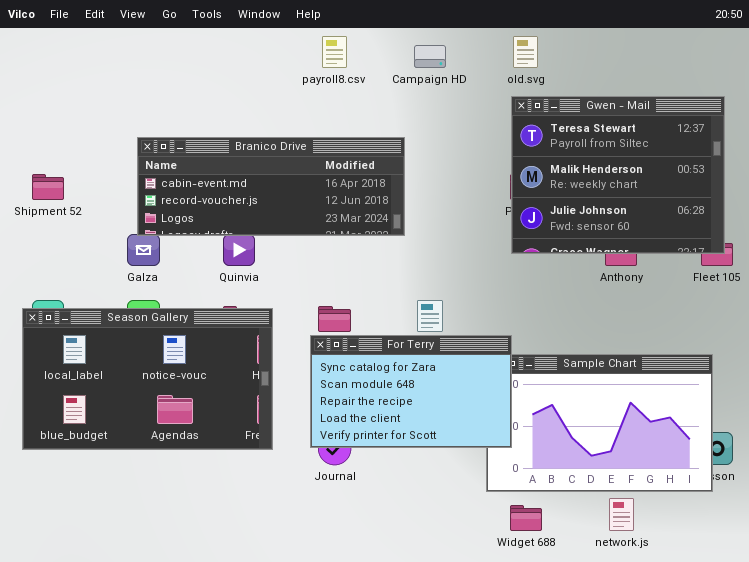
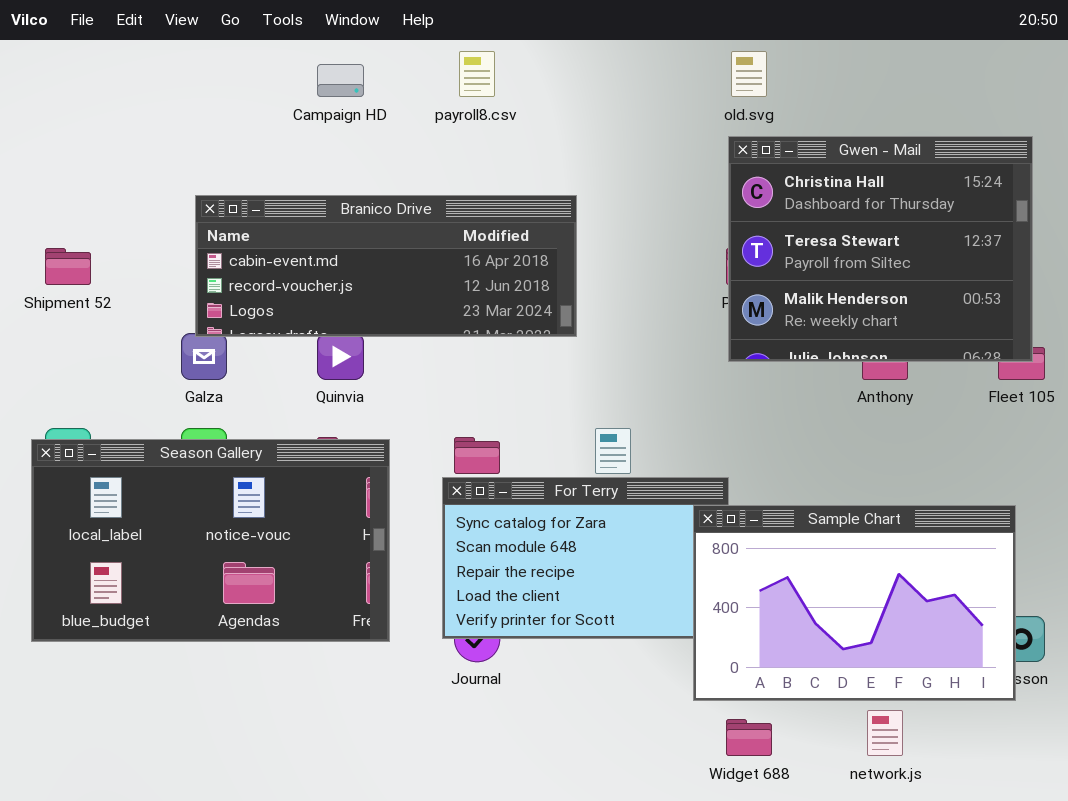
Campaign HD: [414,45,446,68] -> [317,64,364,97], moved
Gwen - Mail: [511,96,725,254] -> [728,136,1033,362], scrolled up 1 row
Sample Chart: [486,354,713,492] -> [693,505,1016,701], raised

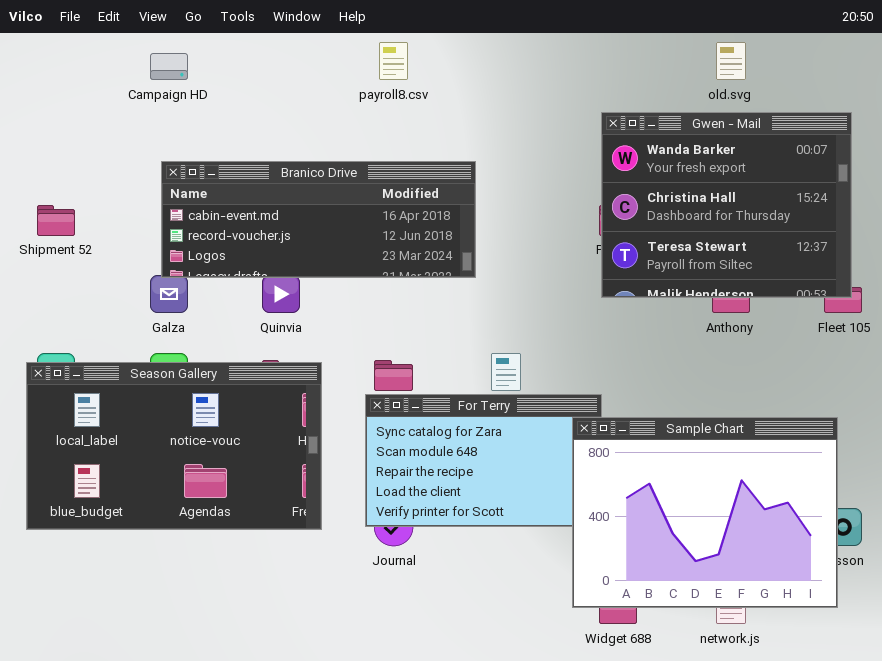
old.svg: [731,51,767,97] -> [716,42,746,80], moved
Campaign HD: [317,64,364,97] -> [150,53,188,80], moved
Gwen - Mail: [728,136,1033,362] -> [601,112,852,298], scrolled up 1 row
Sample Chart: [693,505,1016,701] -> [572,417,838,608], resized

